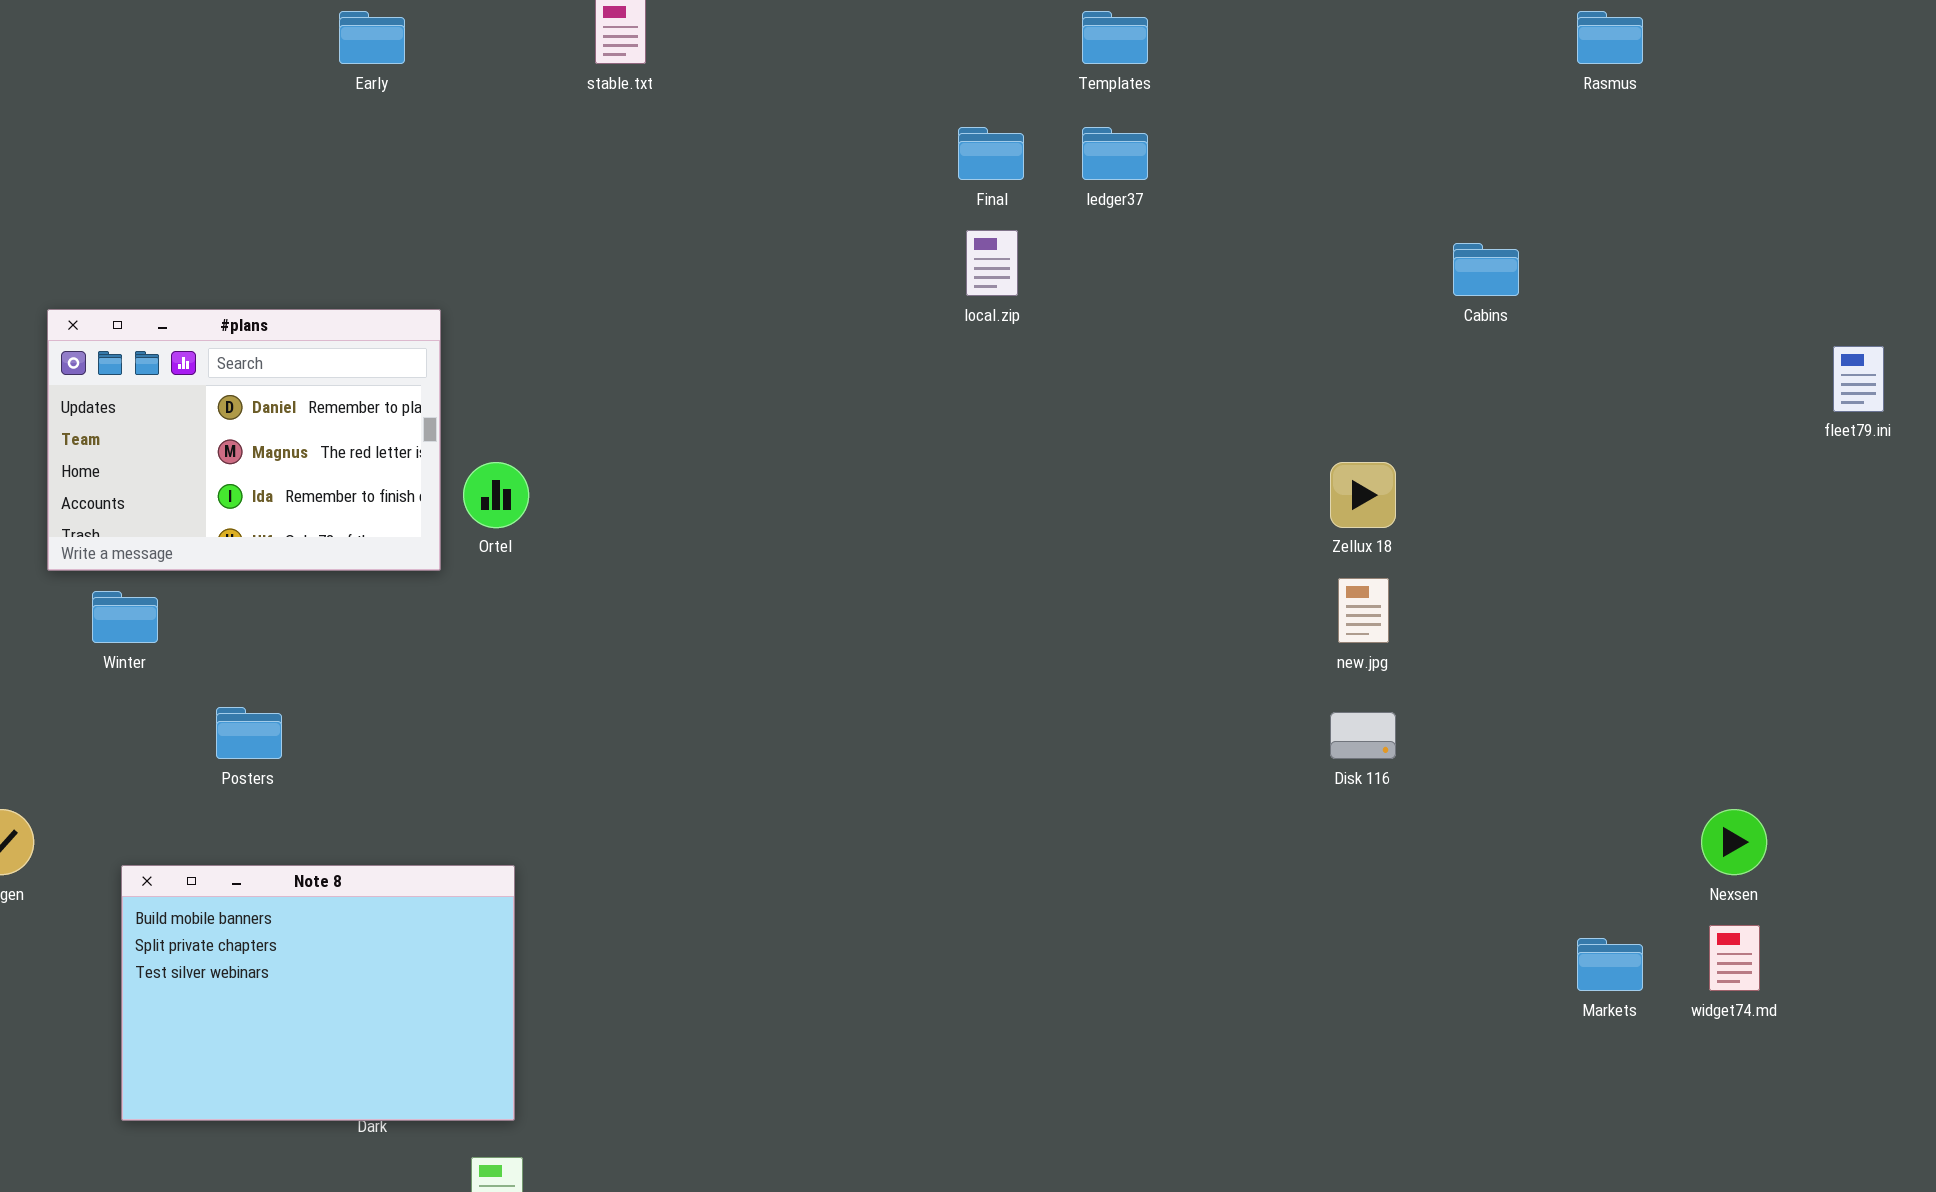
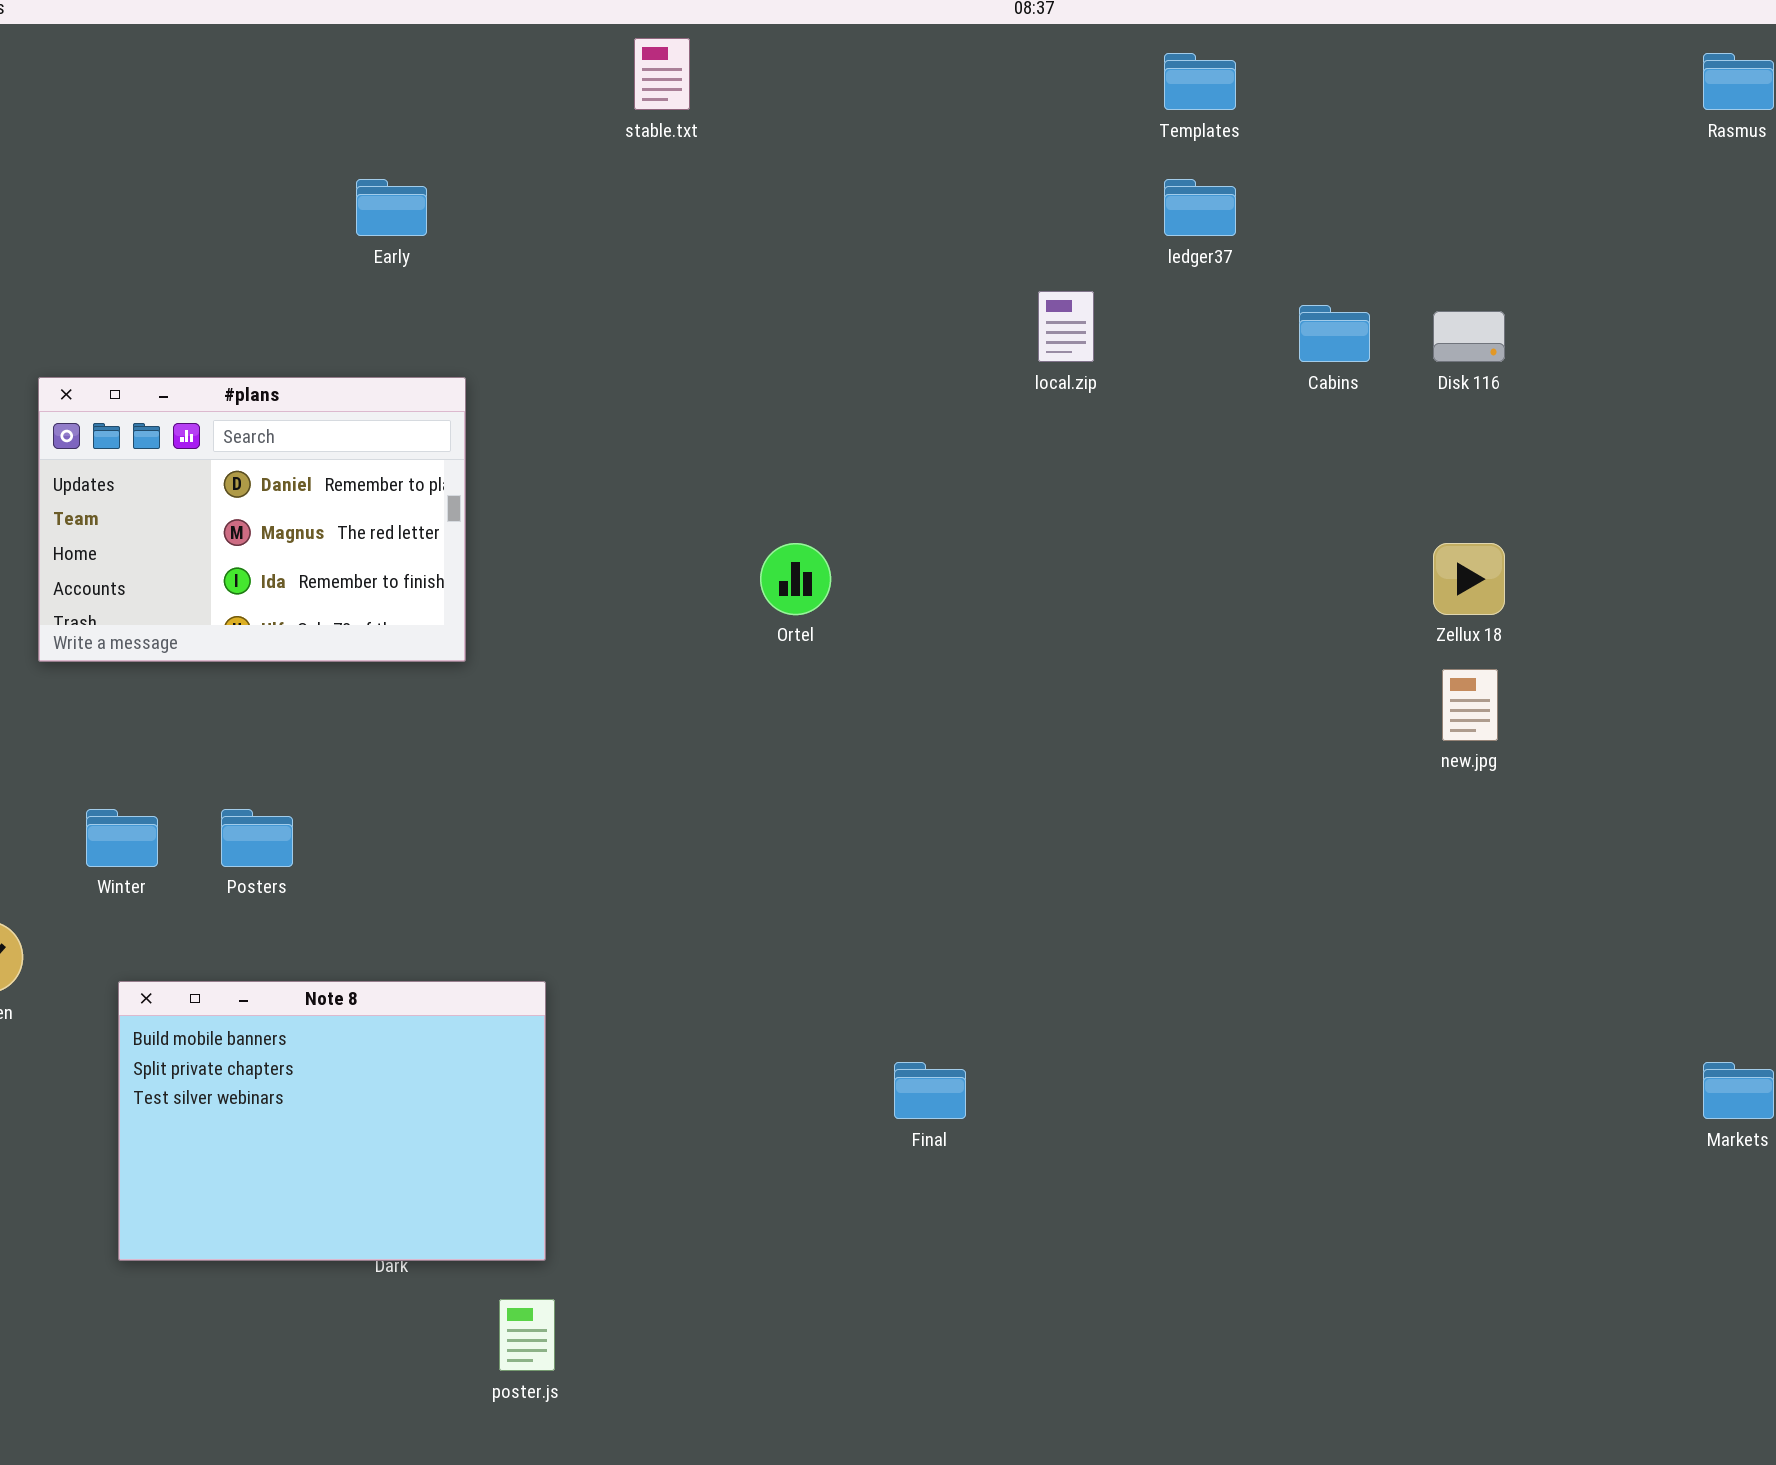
Early: [339,11,405,64] -> [356,179,427,236], moved
Final: [958,127,1024,180] -> [894,1062,966,1119], moved
Cabins: [1453,243,1519,296] -> [1299,305,1370,362], moved
Ortel: [463,462,529,528] -> [760,543,831,615], moved
Winter: [92,591,158,643] -> [86,809,158,867], moved
Disk 116: [1330,712,1396,759] -> [1433,311,1505,362], moved

